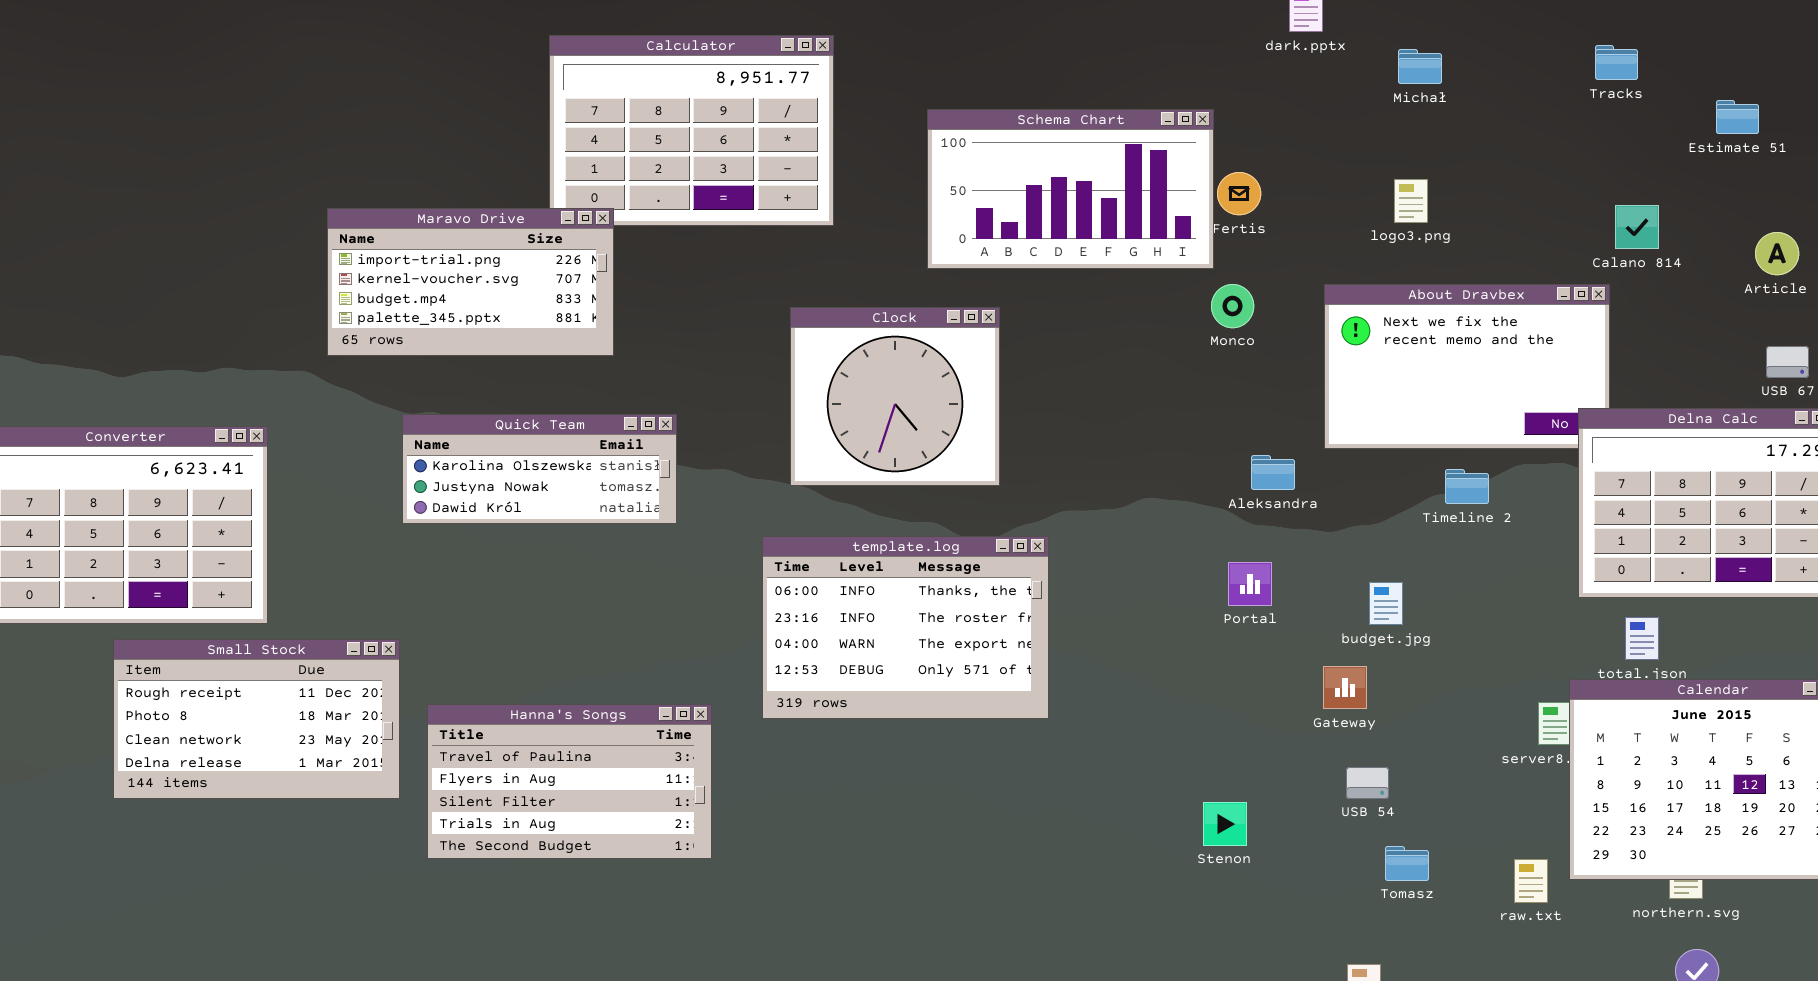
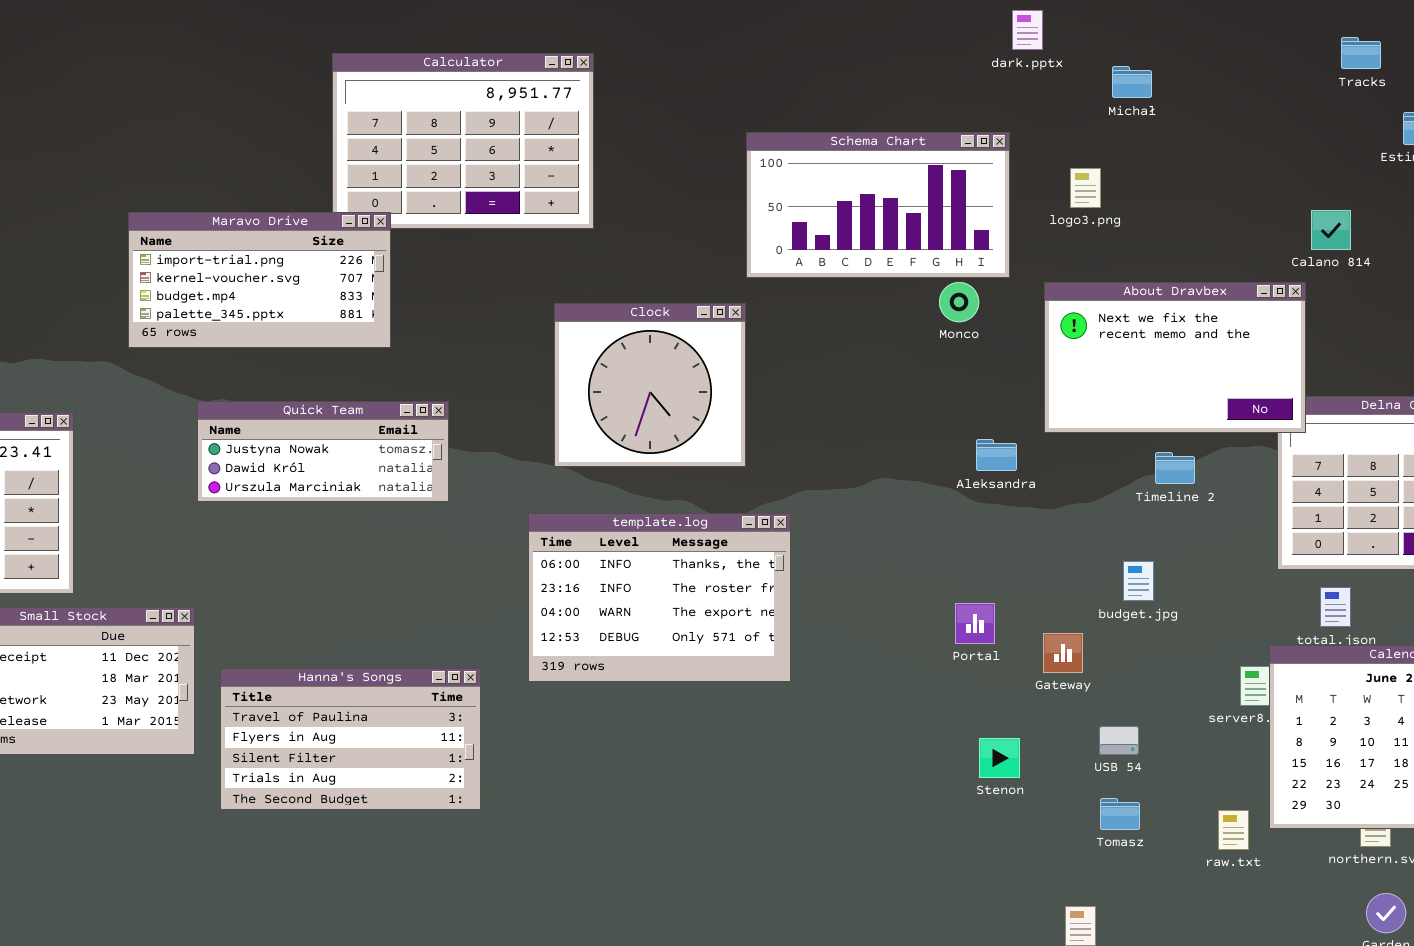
Tracks: [1595,45,1638,80] -> [1341,37,1381,69], moved
Schema Chart: [927,109,1214,269] -> [746,132,1010,278], moved
logo3.png: [1394,179,1428,223] -> [1070,168,1101,208], moved
About Dravbex: [1324,284,1610,449] -> [1044,282,1306,433], raised
Quick Team: [402,414,677,524] -> [197,401,449,502], scrolled down 1 row
Portal: [1228,562,1272,606] -> [955,603,995,644], moved
budget.jpg: [1369,582,1403,625] -> [1123,561,1154,601], moved
USB 54: [1346,767,1389,799] -> [1099,726,1139,755], moved
Stenon: [1203,802,1247,846] -> [979,738,1020,778], moved

